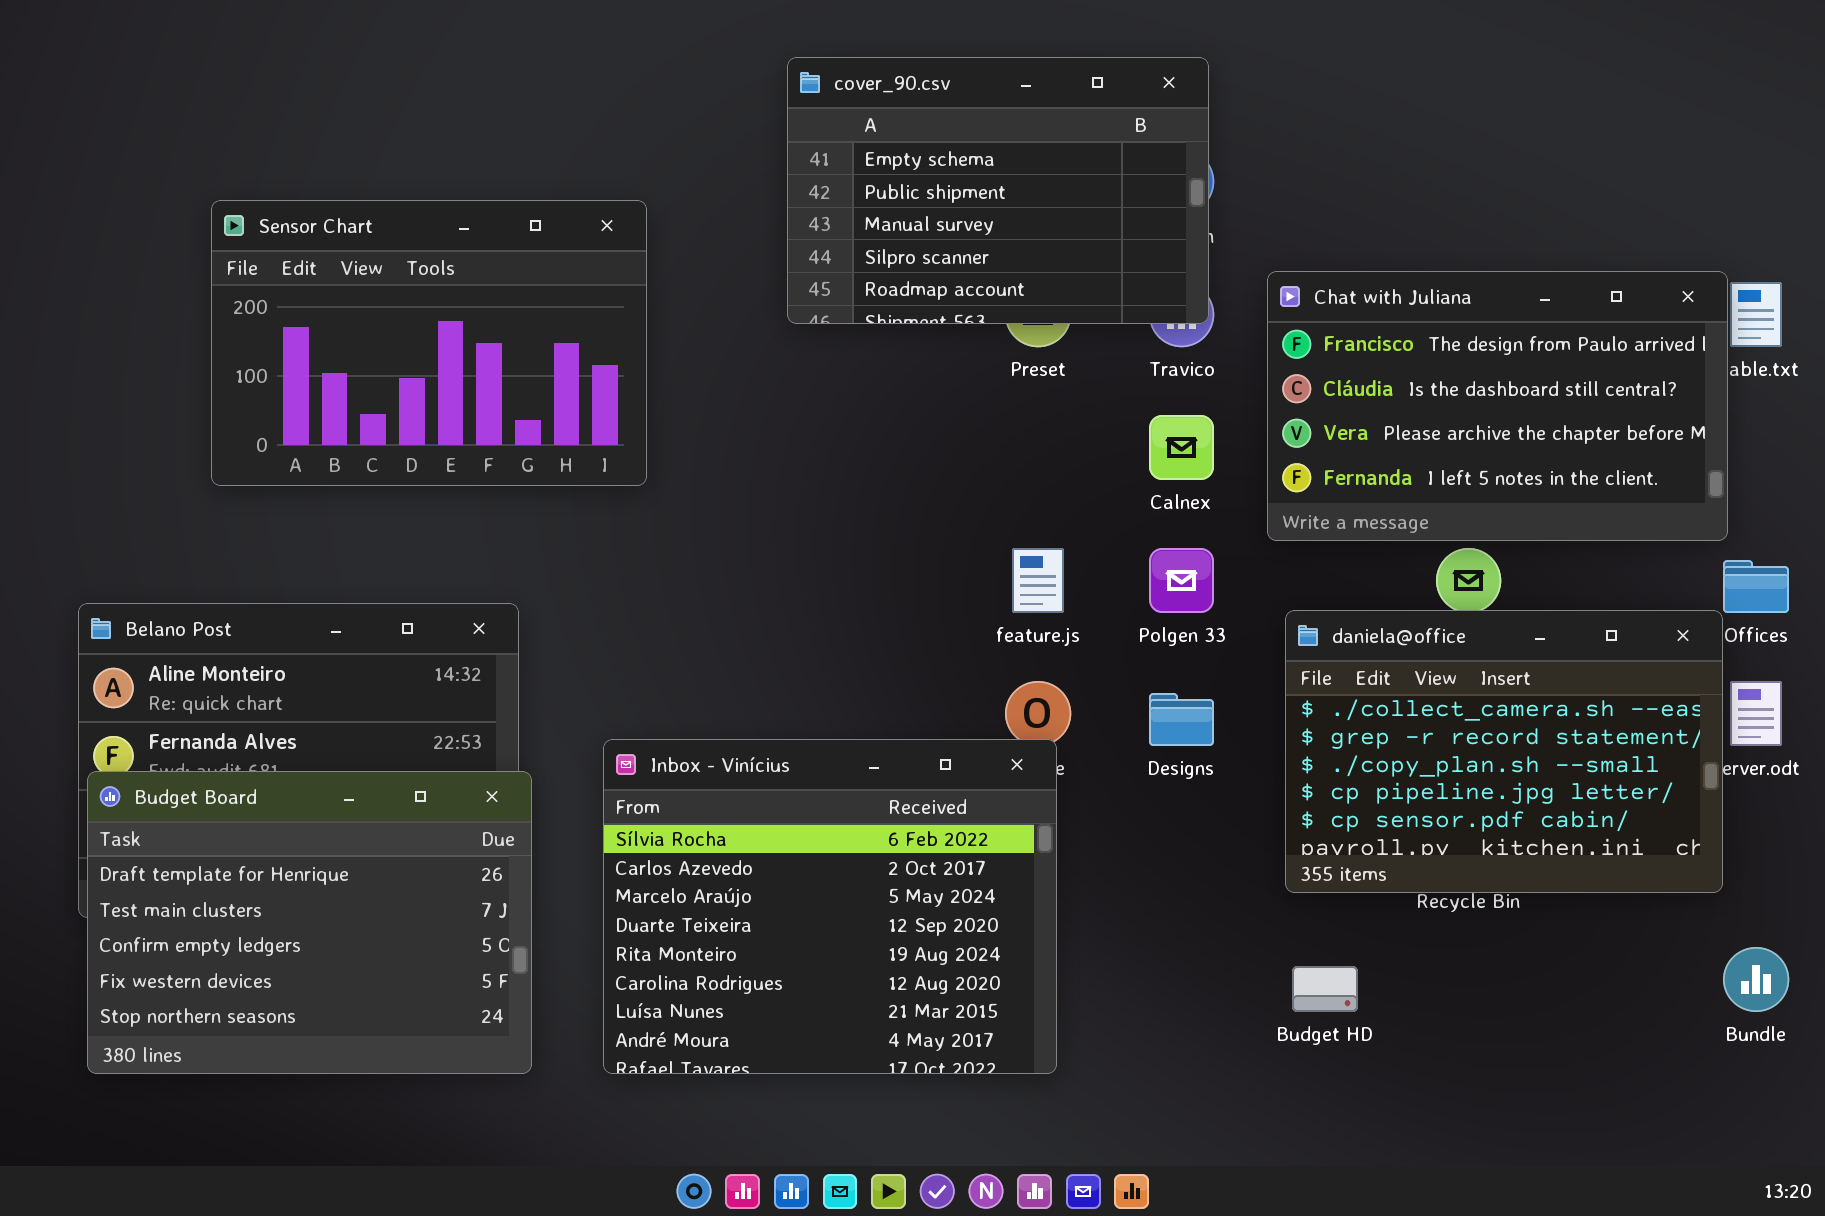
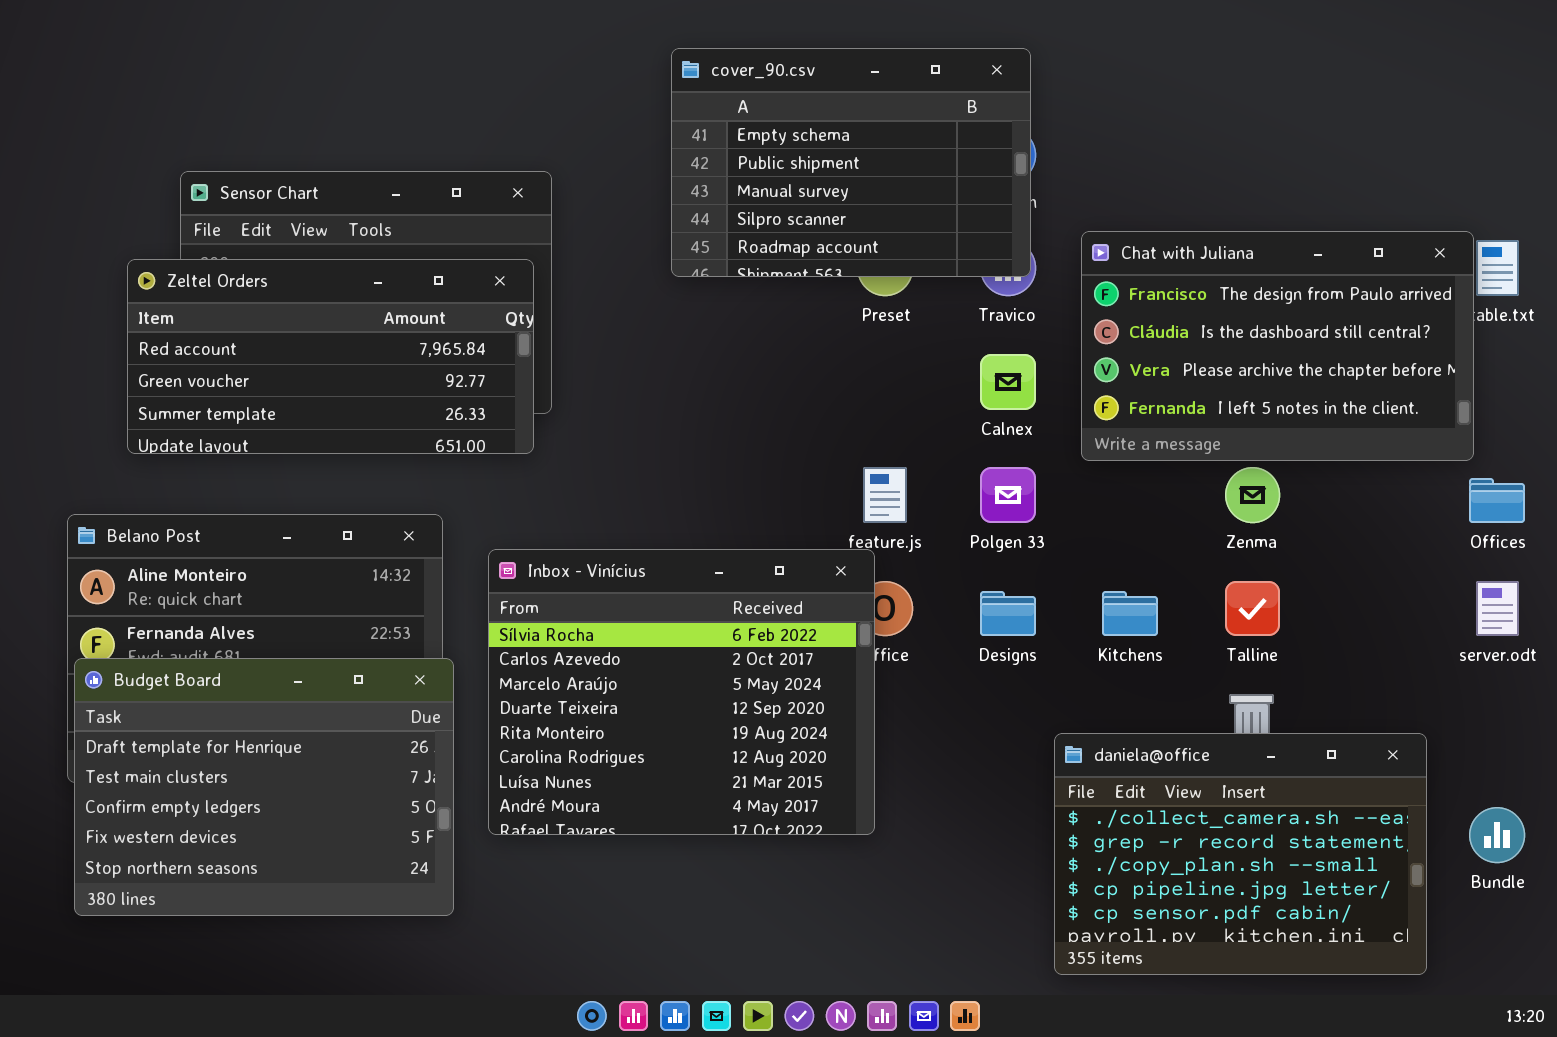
Zeltel Orders: none -> [127,259,534,454], opened
daniela@office: [1285,610,1723,893] -> [1054,733,1427,975], moved
Inbox - Vinícius: [603,739,1057,1074] -> [488,549,875,835], moved

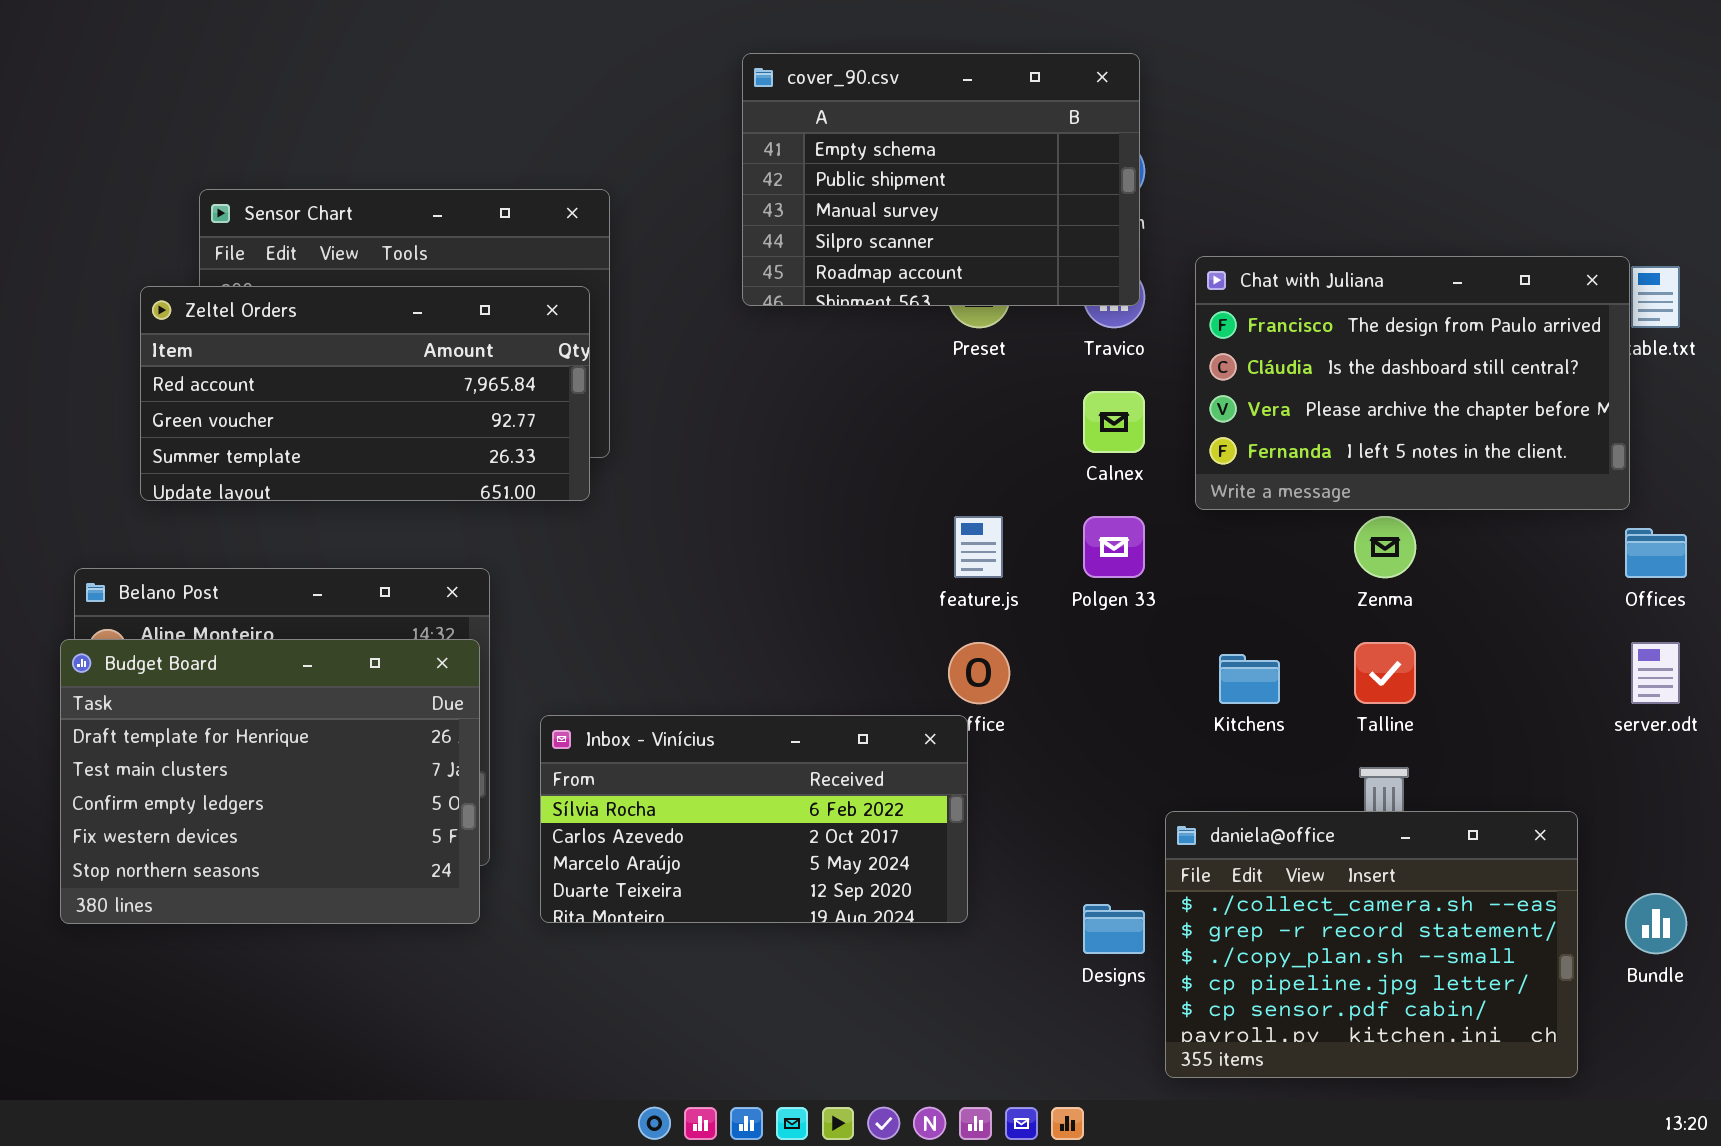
Inbox - Vinícius: [488,549,875,835] -> [540,715,968,923], resized
Designs: [980,591,1036,636] -> [1083,904,1145,954], moved
Budget Board: [74,658,454,916] -> [60,639,480,924], moved

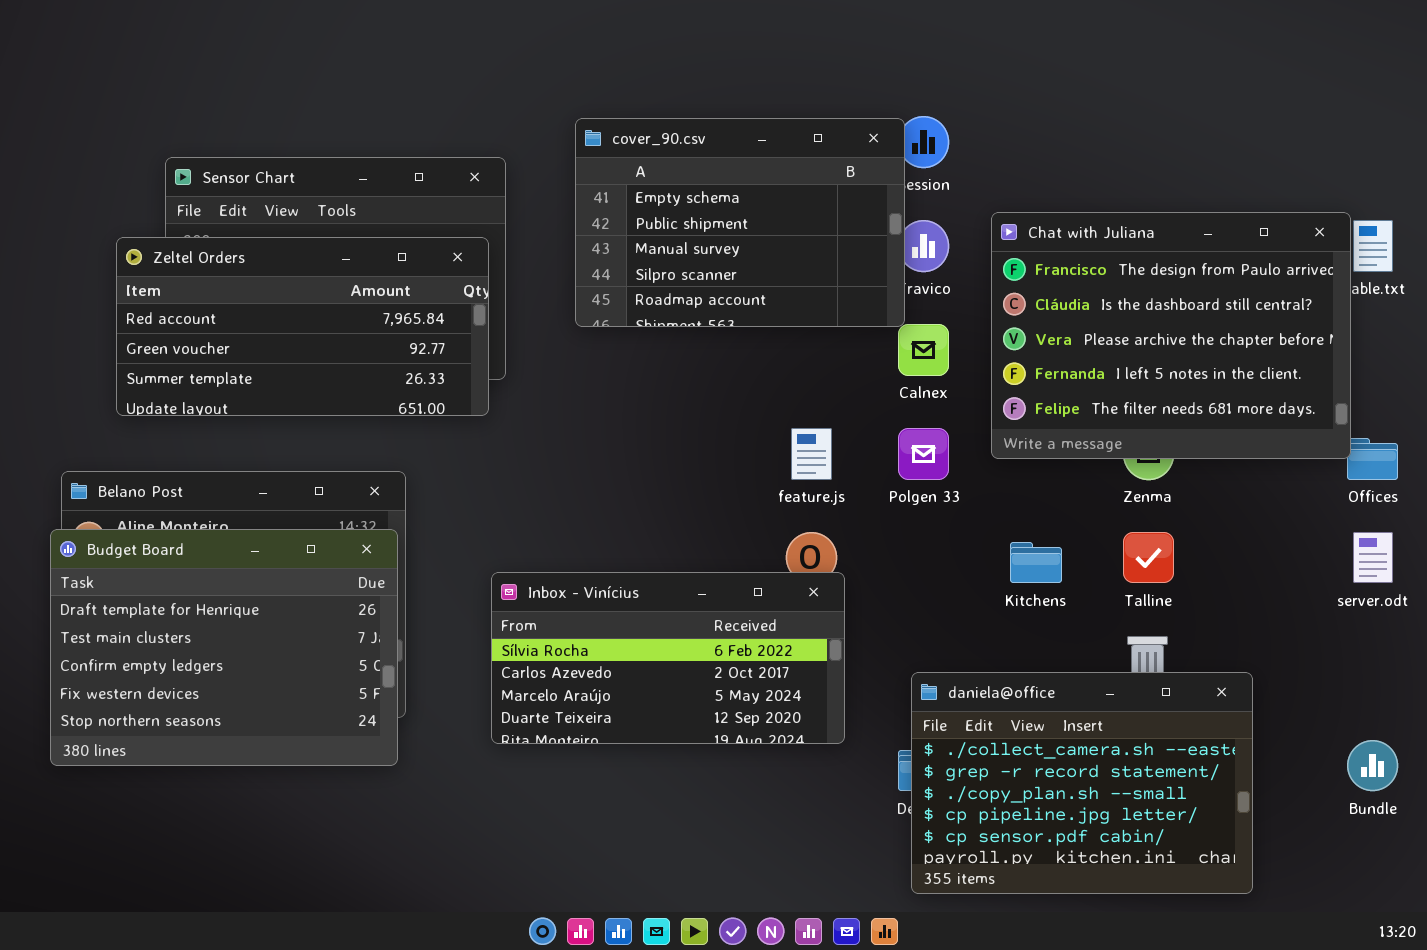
cover_90.csv: [742,53,1140,306] -> [575,118,905,327], moved
Chat with Juliana: [1195,256,1630,510] -> [991,212,1351,459], resized
Inbox - Vinícius: [540,715,968,923] -> [491,572,845,744], moved
daniela@office: [1165,811,1578,1078] -> [911,672,1253,894], moved

